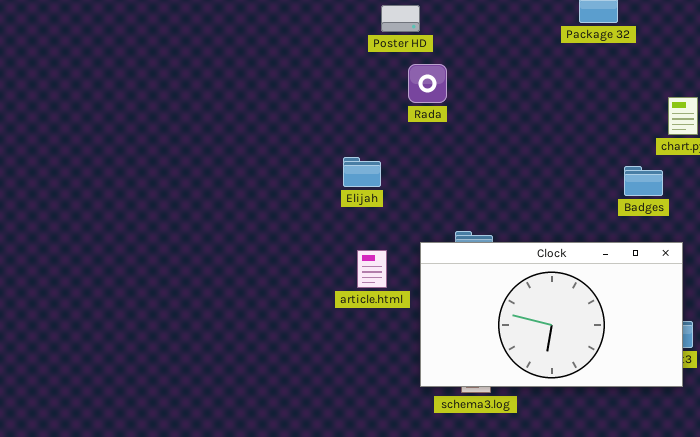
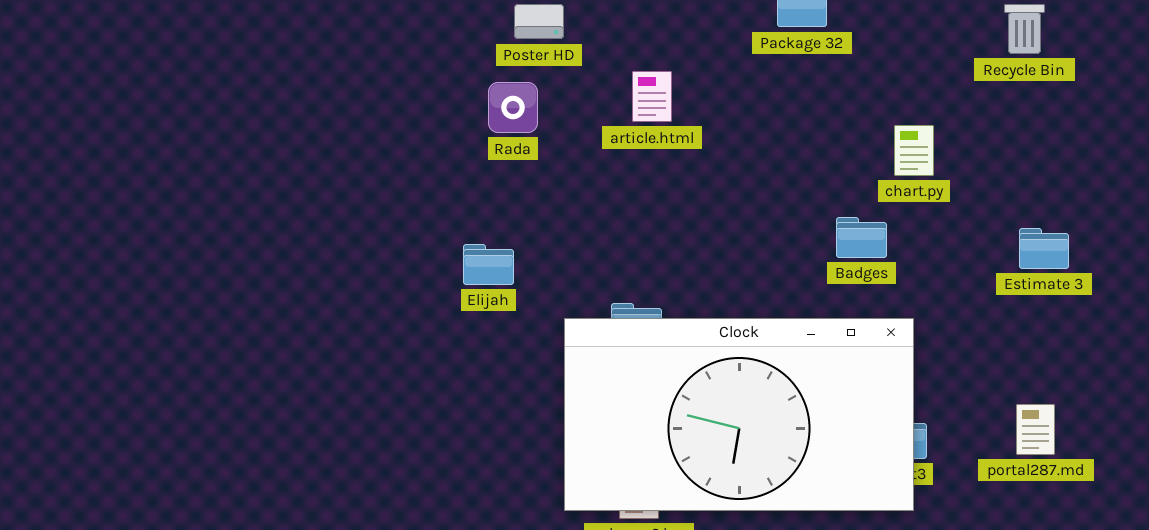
Rada: [408,64,447,103] -> [488,82,538,133], moved
Elijah: [343,157,381,187] -> [463,244,514,285], moved
article.html: [357,250,387,288] -> [632,71,672,122], moved

